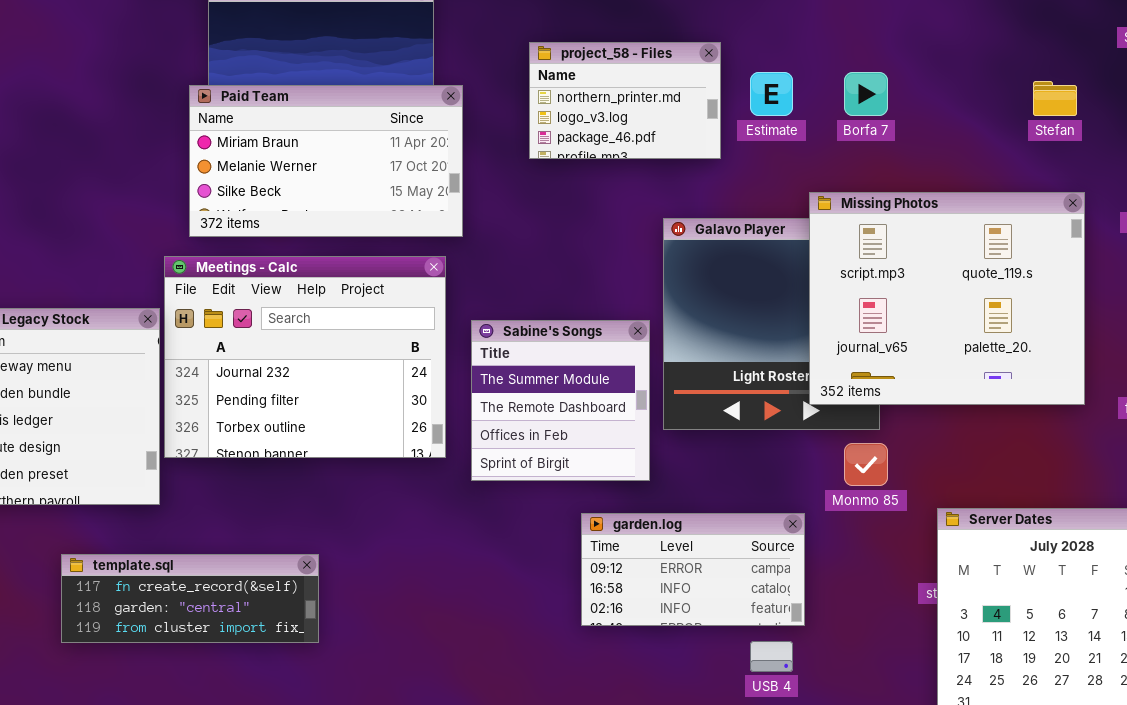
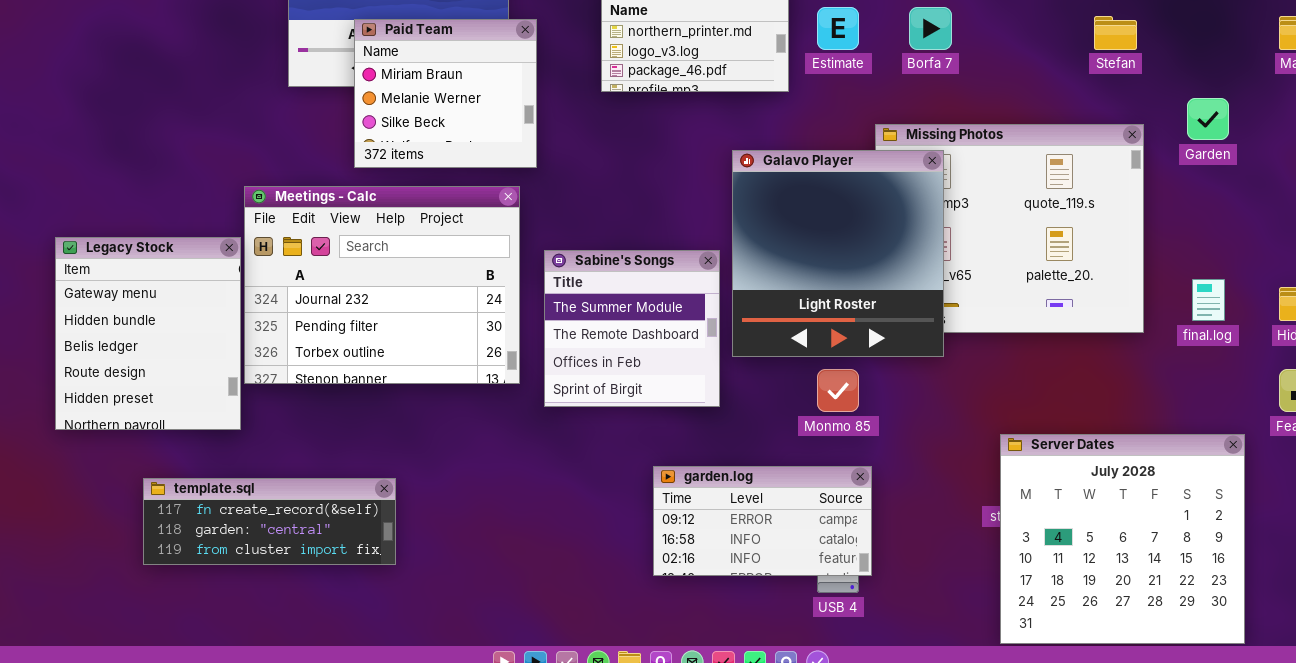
Paid Team: [189,85,463,237] -> [354,19,537,168], resized
Galavo Player: [663,218,880,430] -> [732,150,944,357], raised
Monmo 85: [844,443,888,486] -> [817,369,859,412], moved
garden.log: [581,513,805,626] -> [653,466,872,576], moved

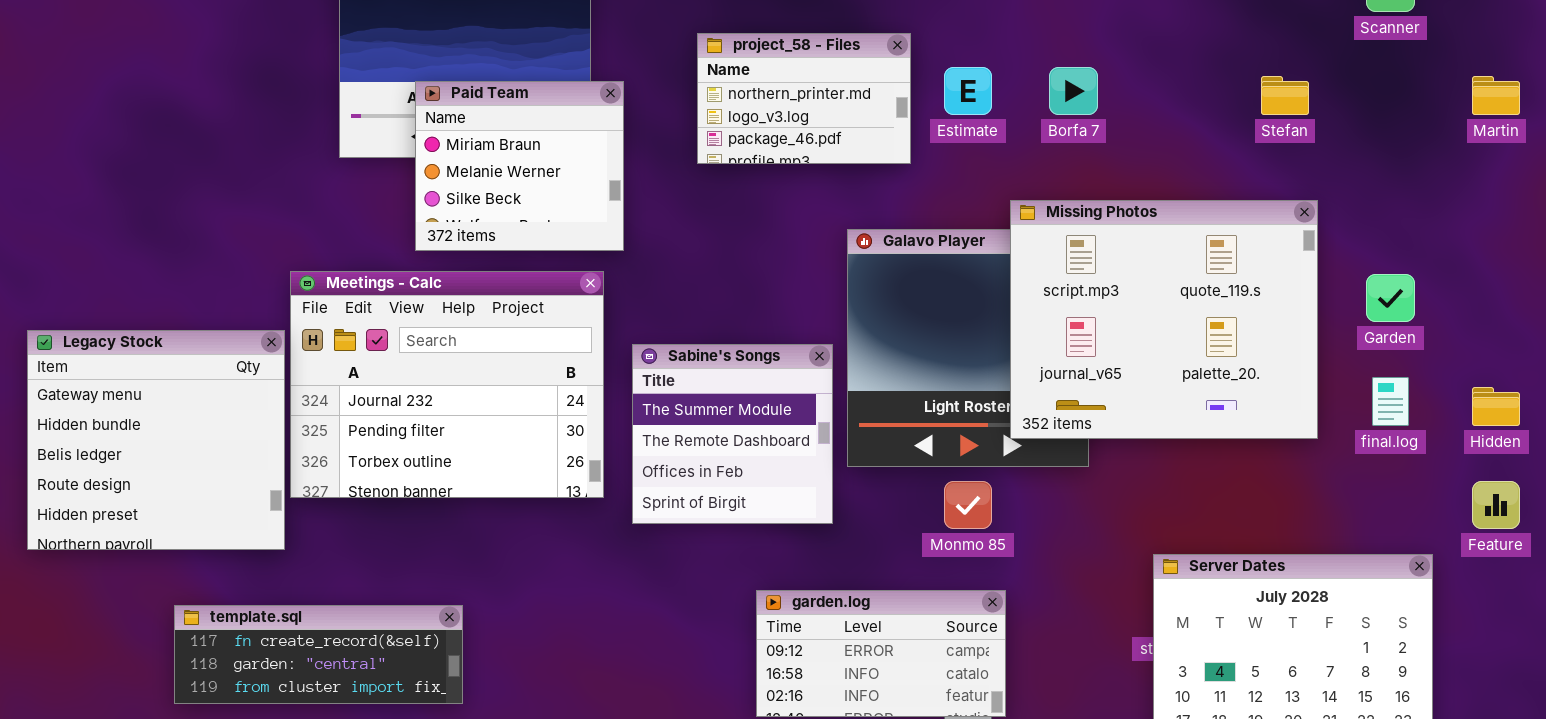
Garden: [1187,98,1229,140] -> [1366,274,1415,322], moved
Missing Photos: [875,124,1144,333] -> [1010,200,1318,439], raised
Legacy Stock: [55,237,241,430] -> [27,330,285,550], resized

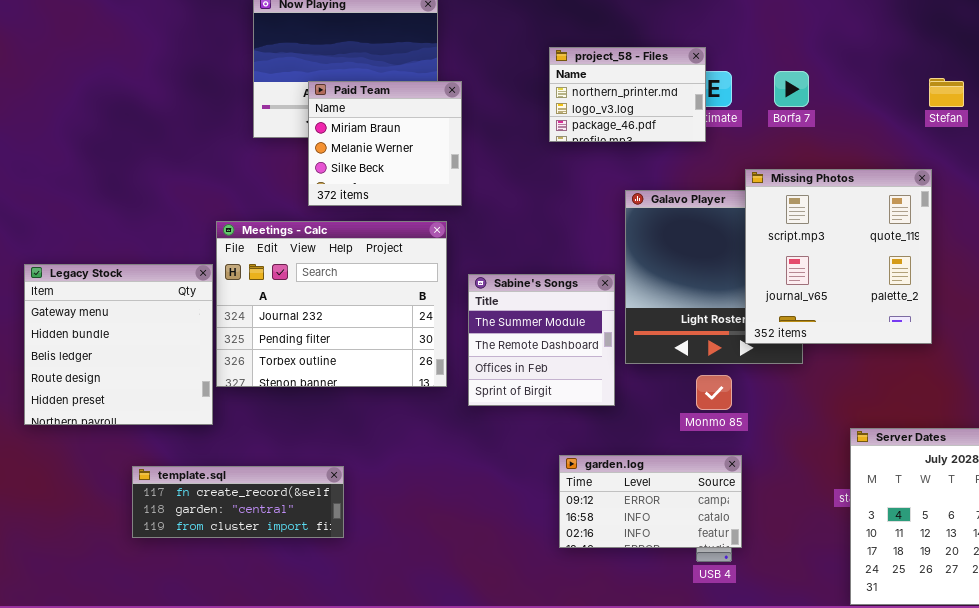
project_58 - Files: [697,33,911,164] -> [549,47,706,142], moved
Missing Photos: [1010,200,1318,439] -> [745,169,932,344], resized

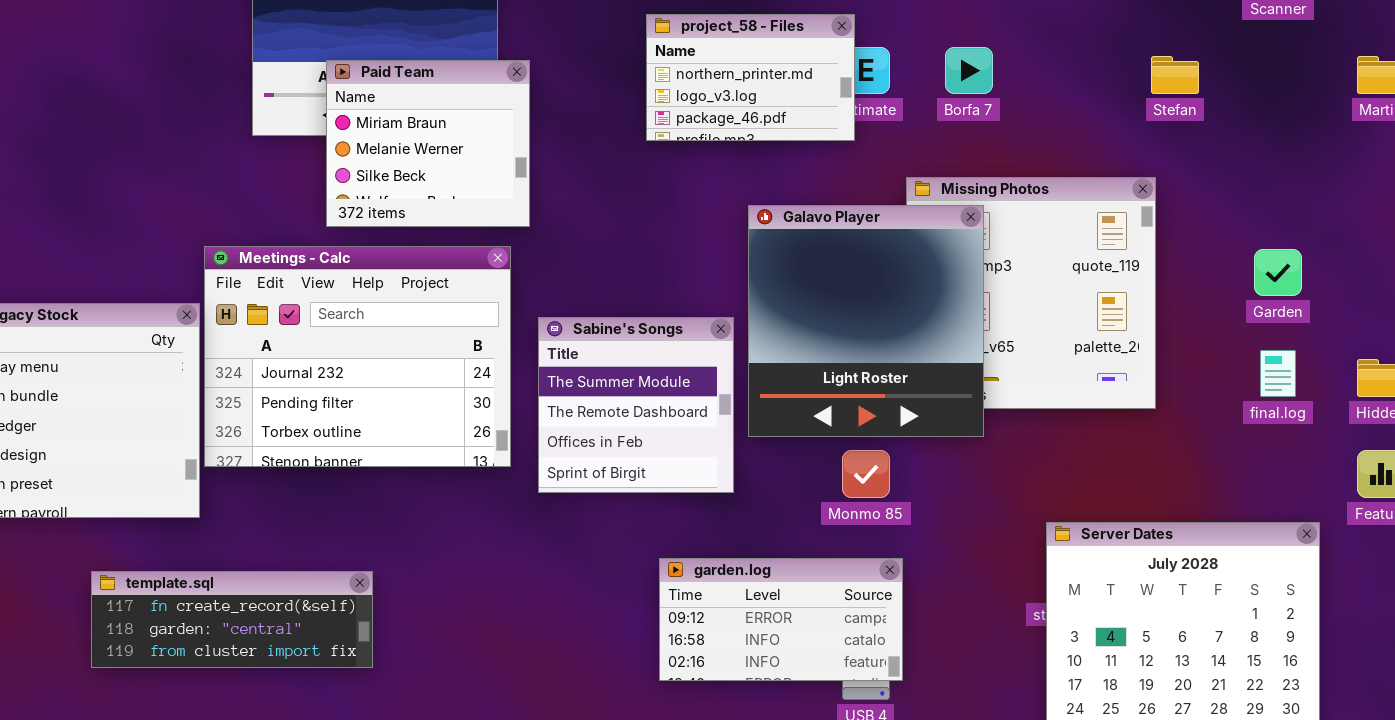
Galavo Player: [625,190,803,364] -> [748,205,984,437], raised

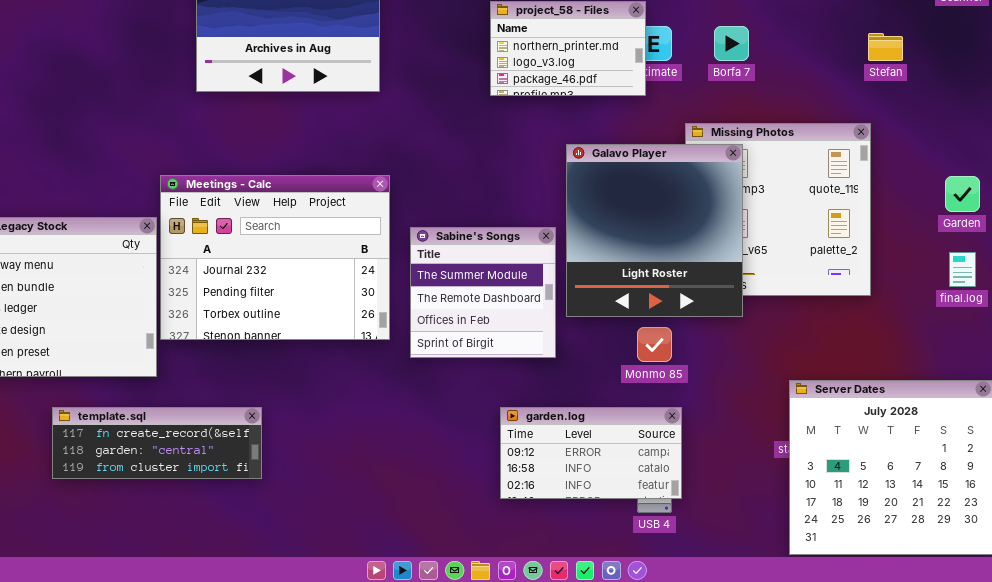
Paid Team: [326,60,530,227] -> none, closed
template.sql: [91,571,373,668] -> [52,407,262,479], moved

